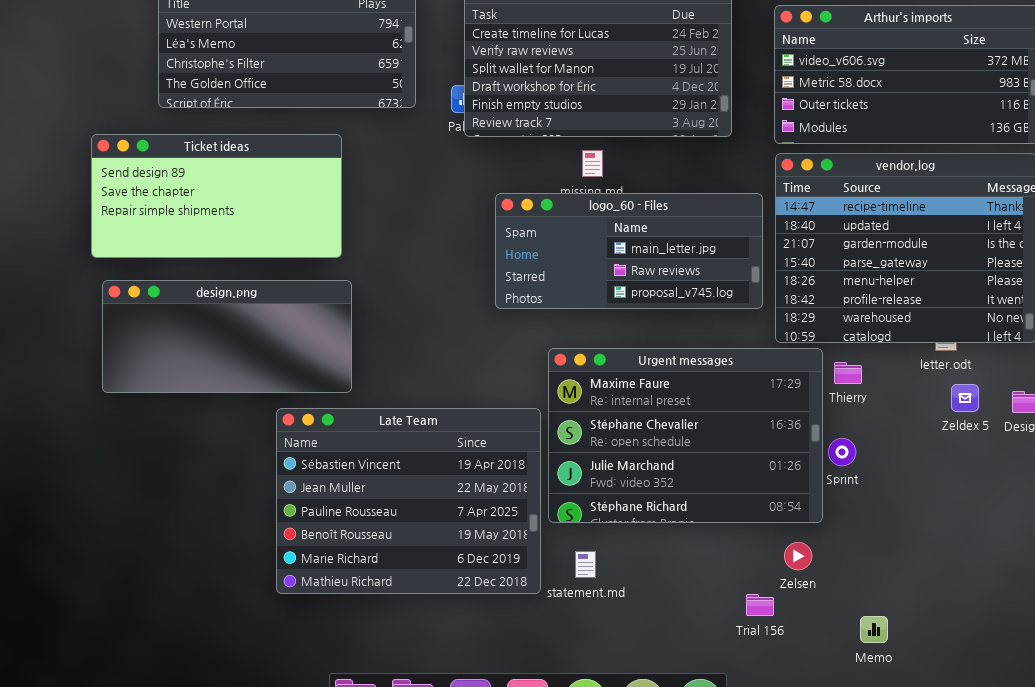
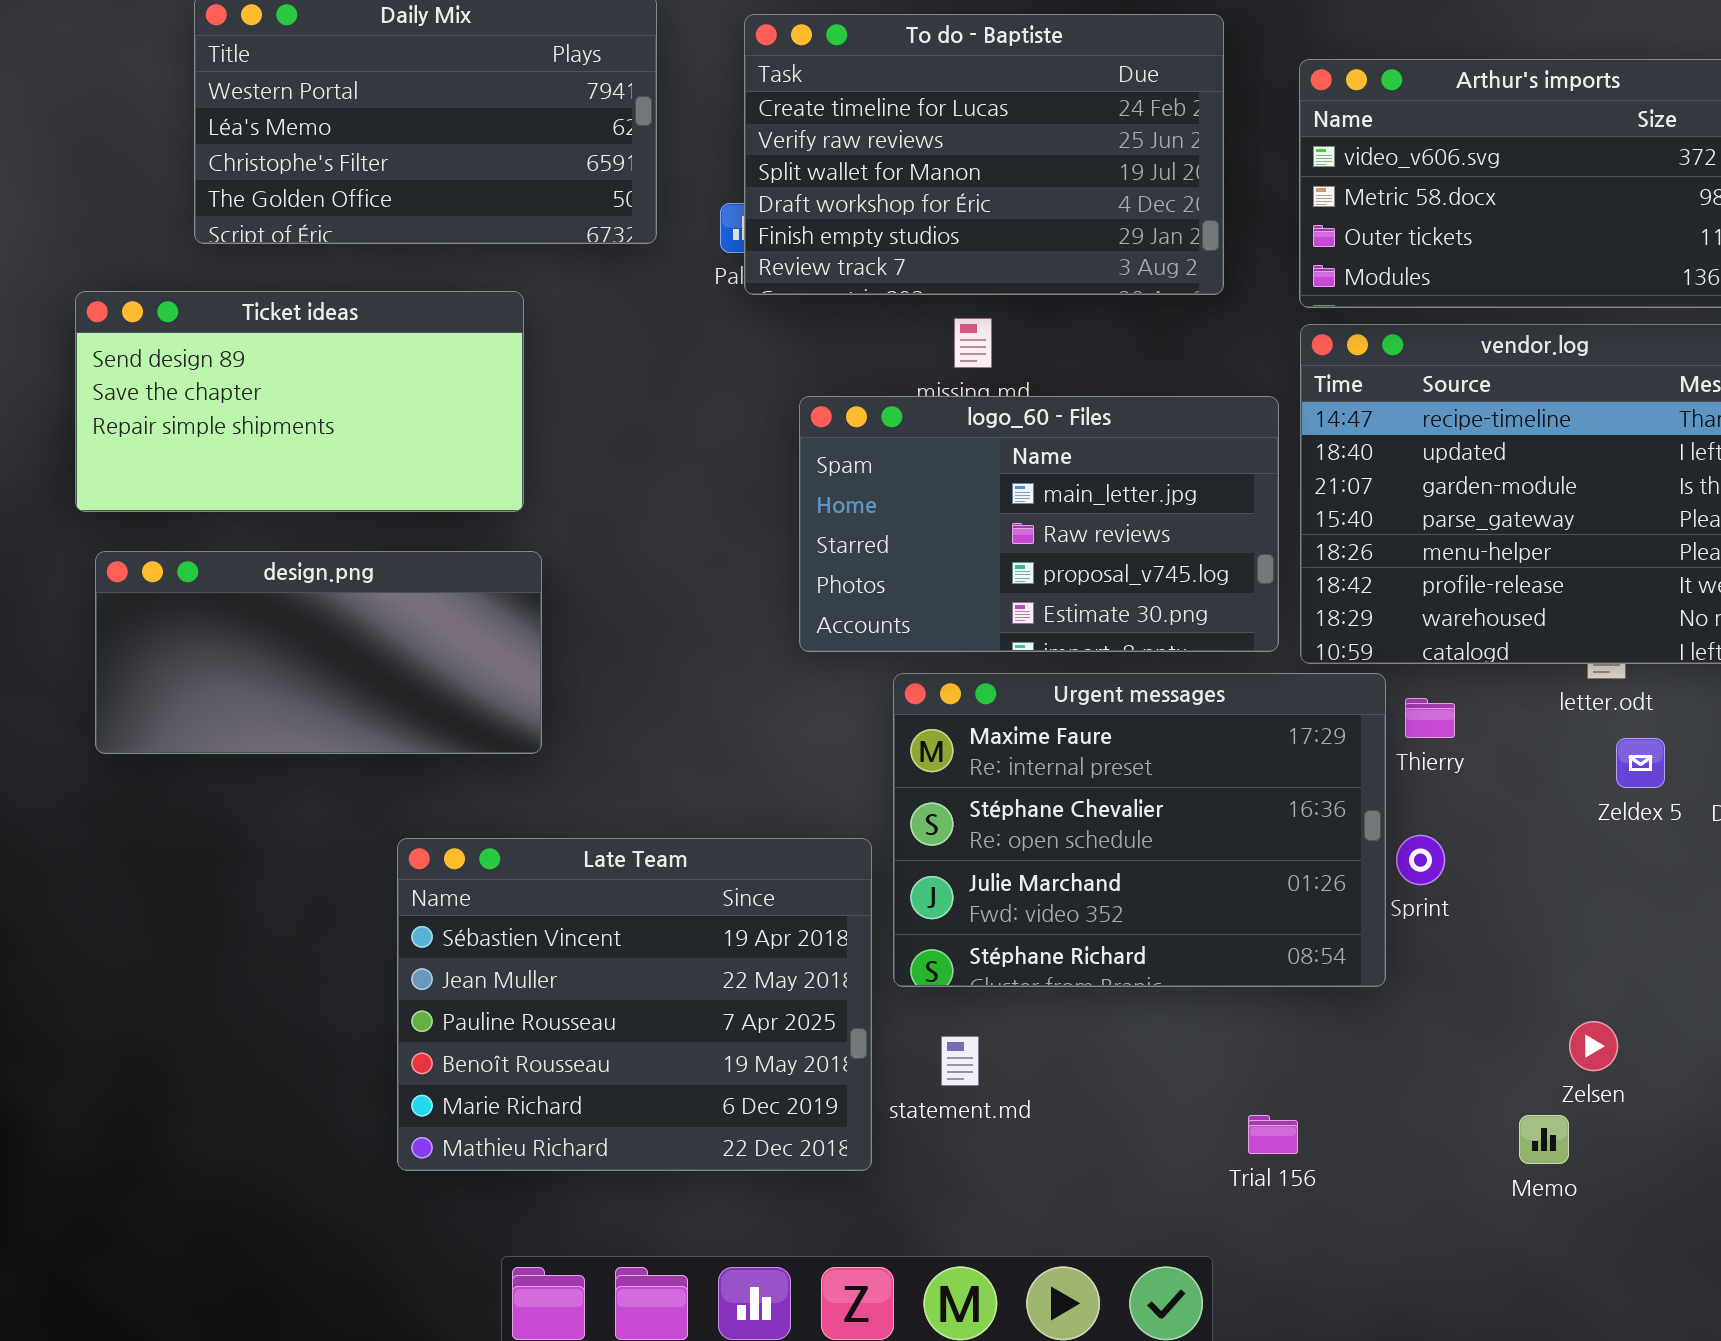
logo_60 - Files: [495,193,763,309] -> [799,396,1279,652], resized
Late Team: [276,408,541,594] -> [397,838,872,1171], moved
Zelsen: [784,542,812,570] -> [1569,1021,1618,1071], moved
Memo: [860,616,888,643] -> [1519,1115,1569,1164], moved

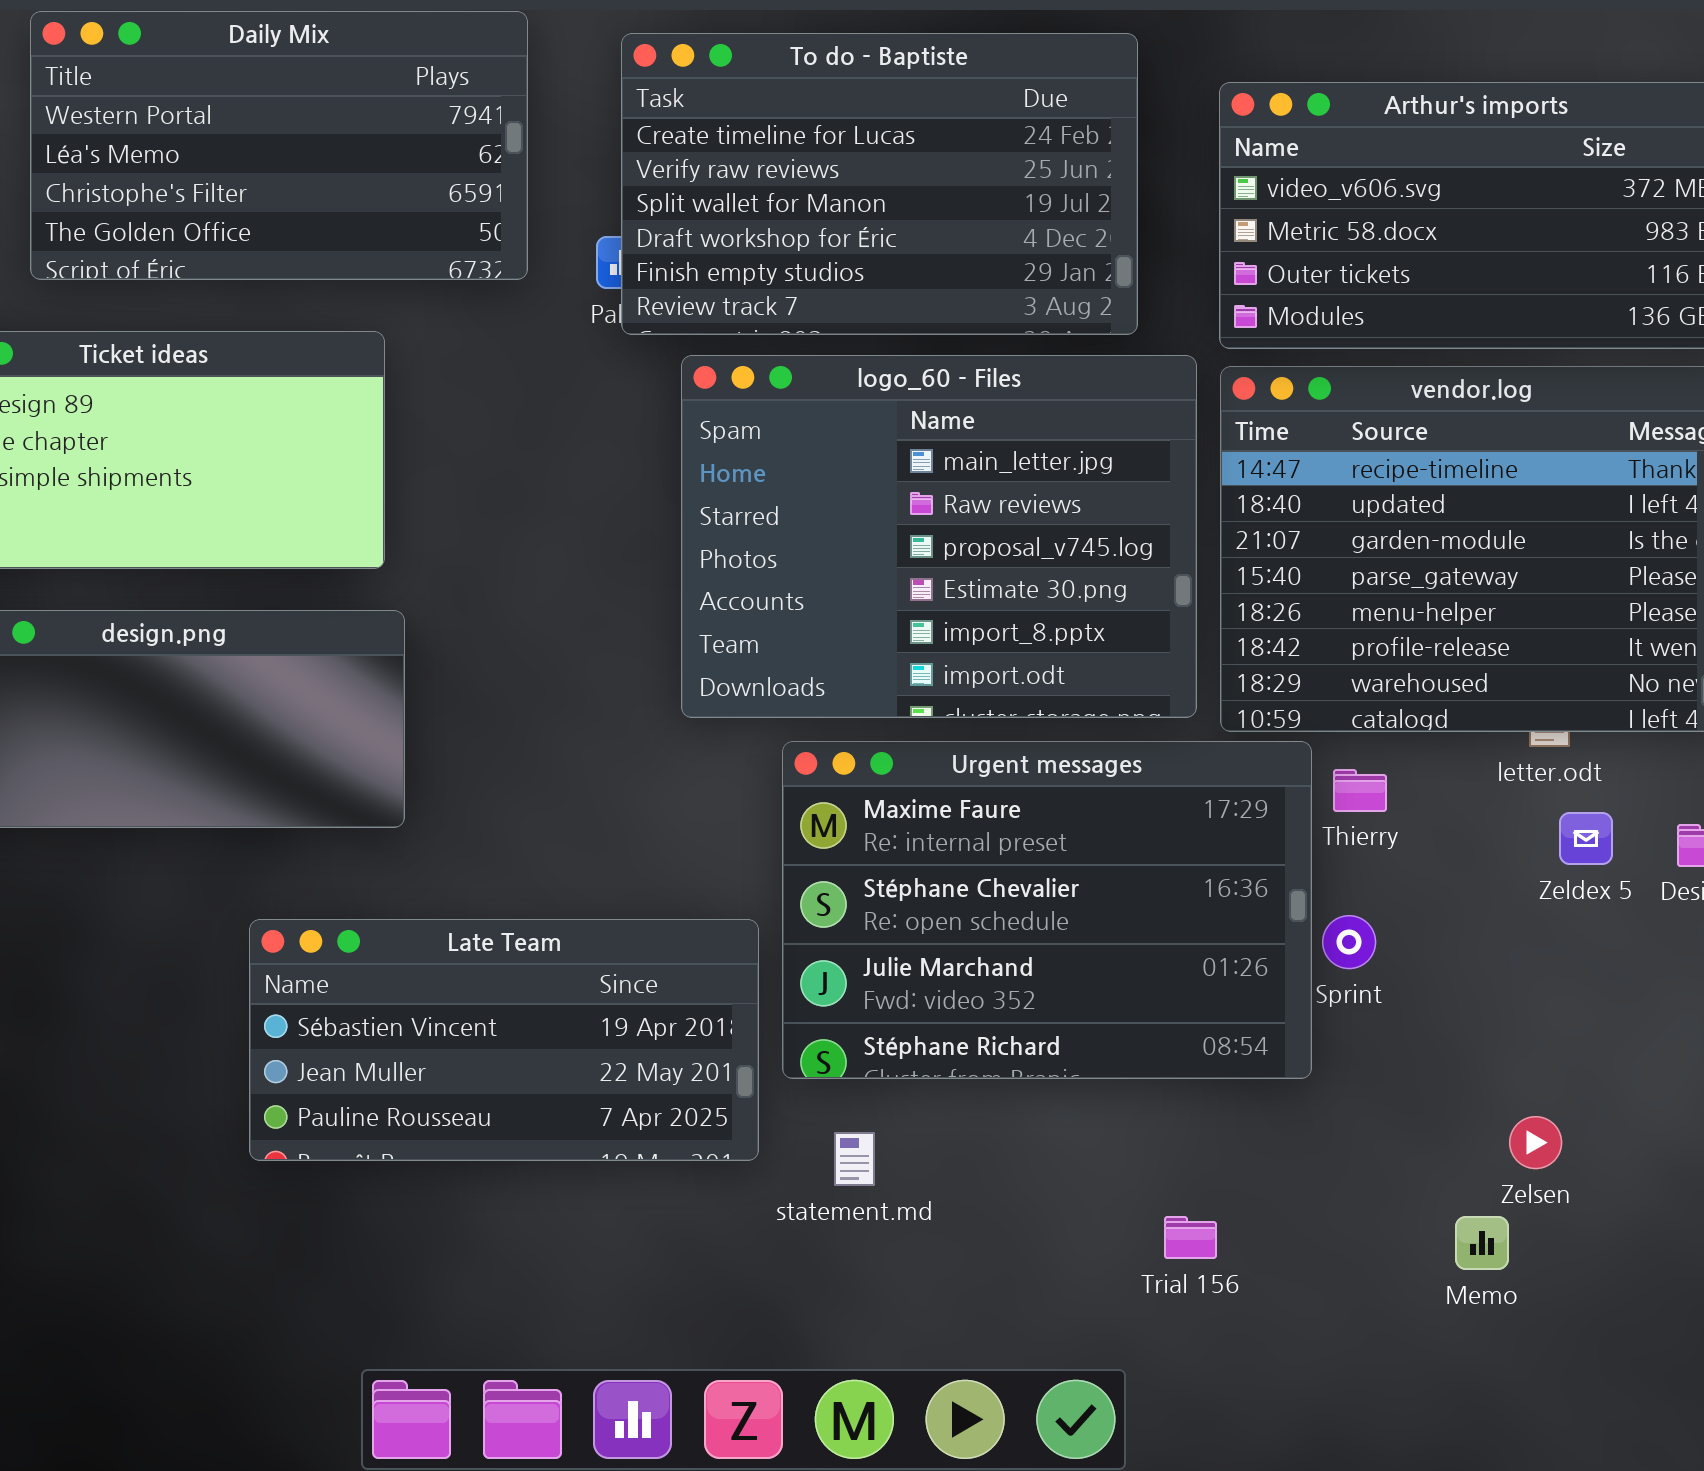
logo_60 - Files: [799,396,1279,652] -> [681,355,1197,718], resized
Late Team: [397,838,872,1171] -> [249,919,759,1161], resized

